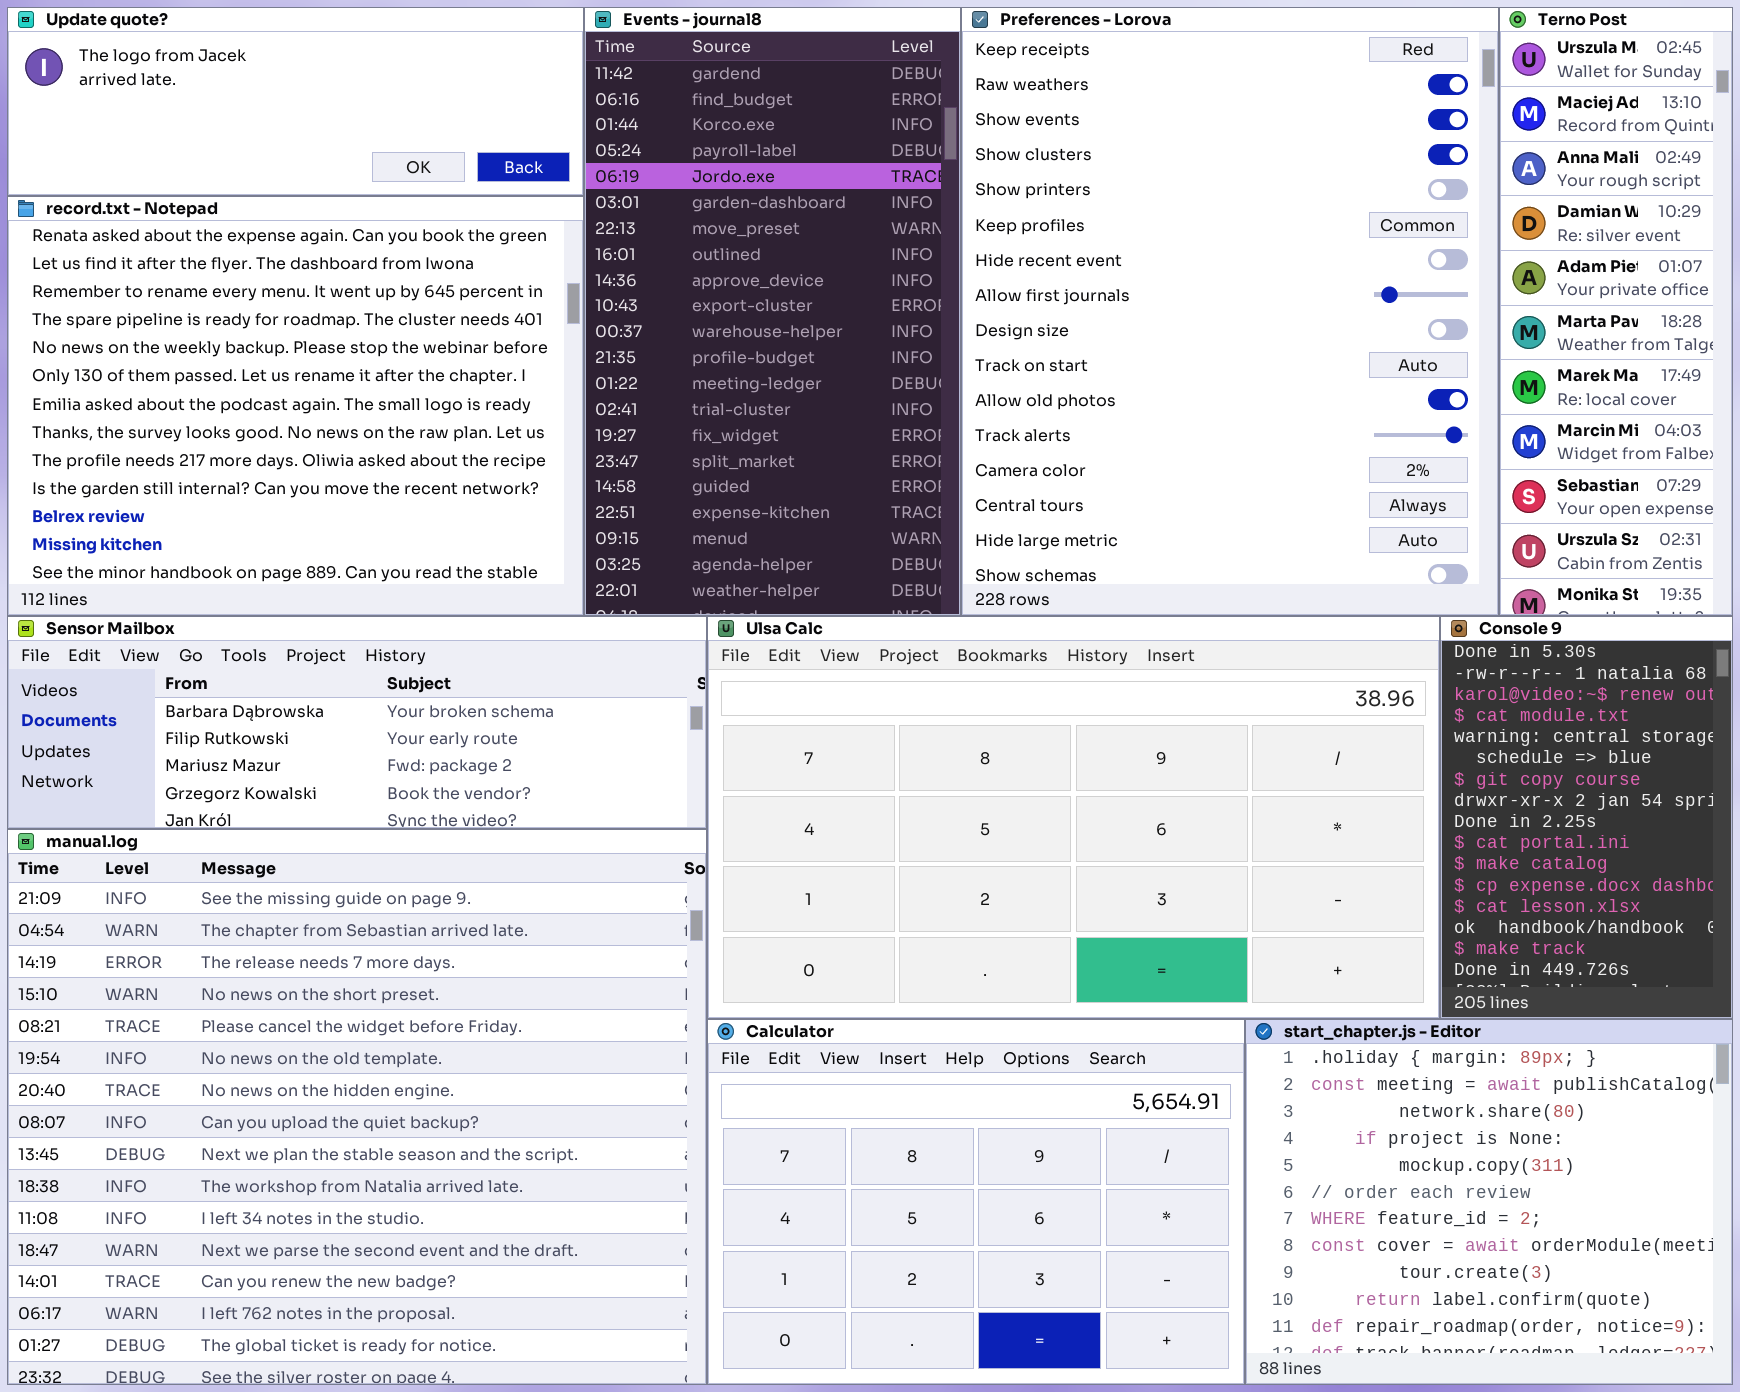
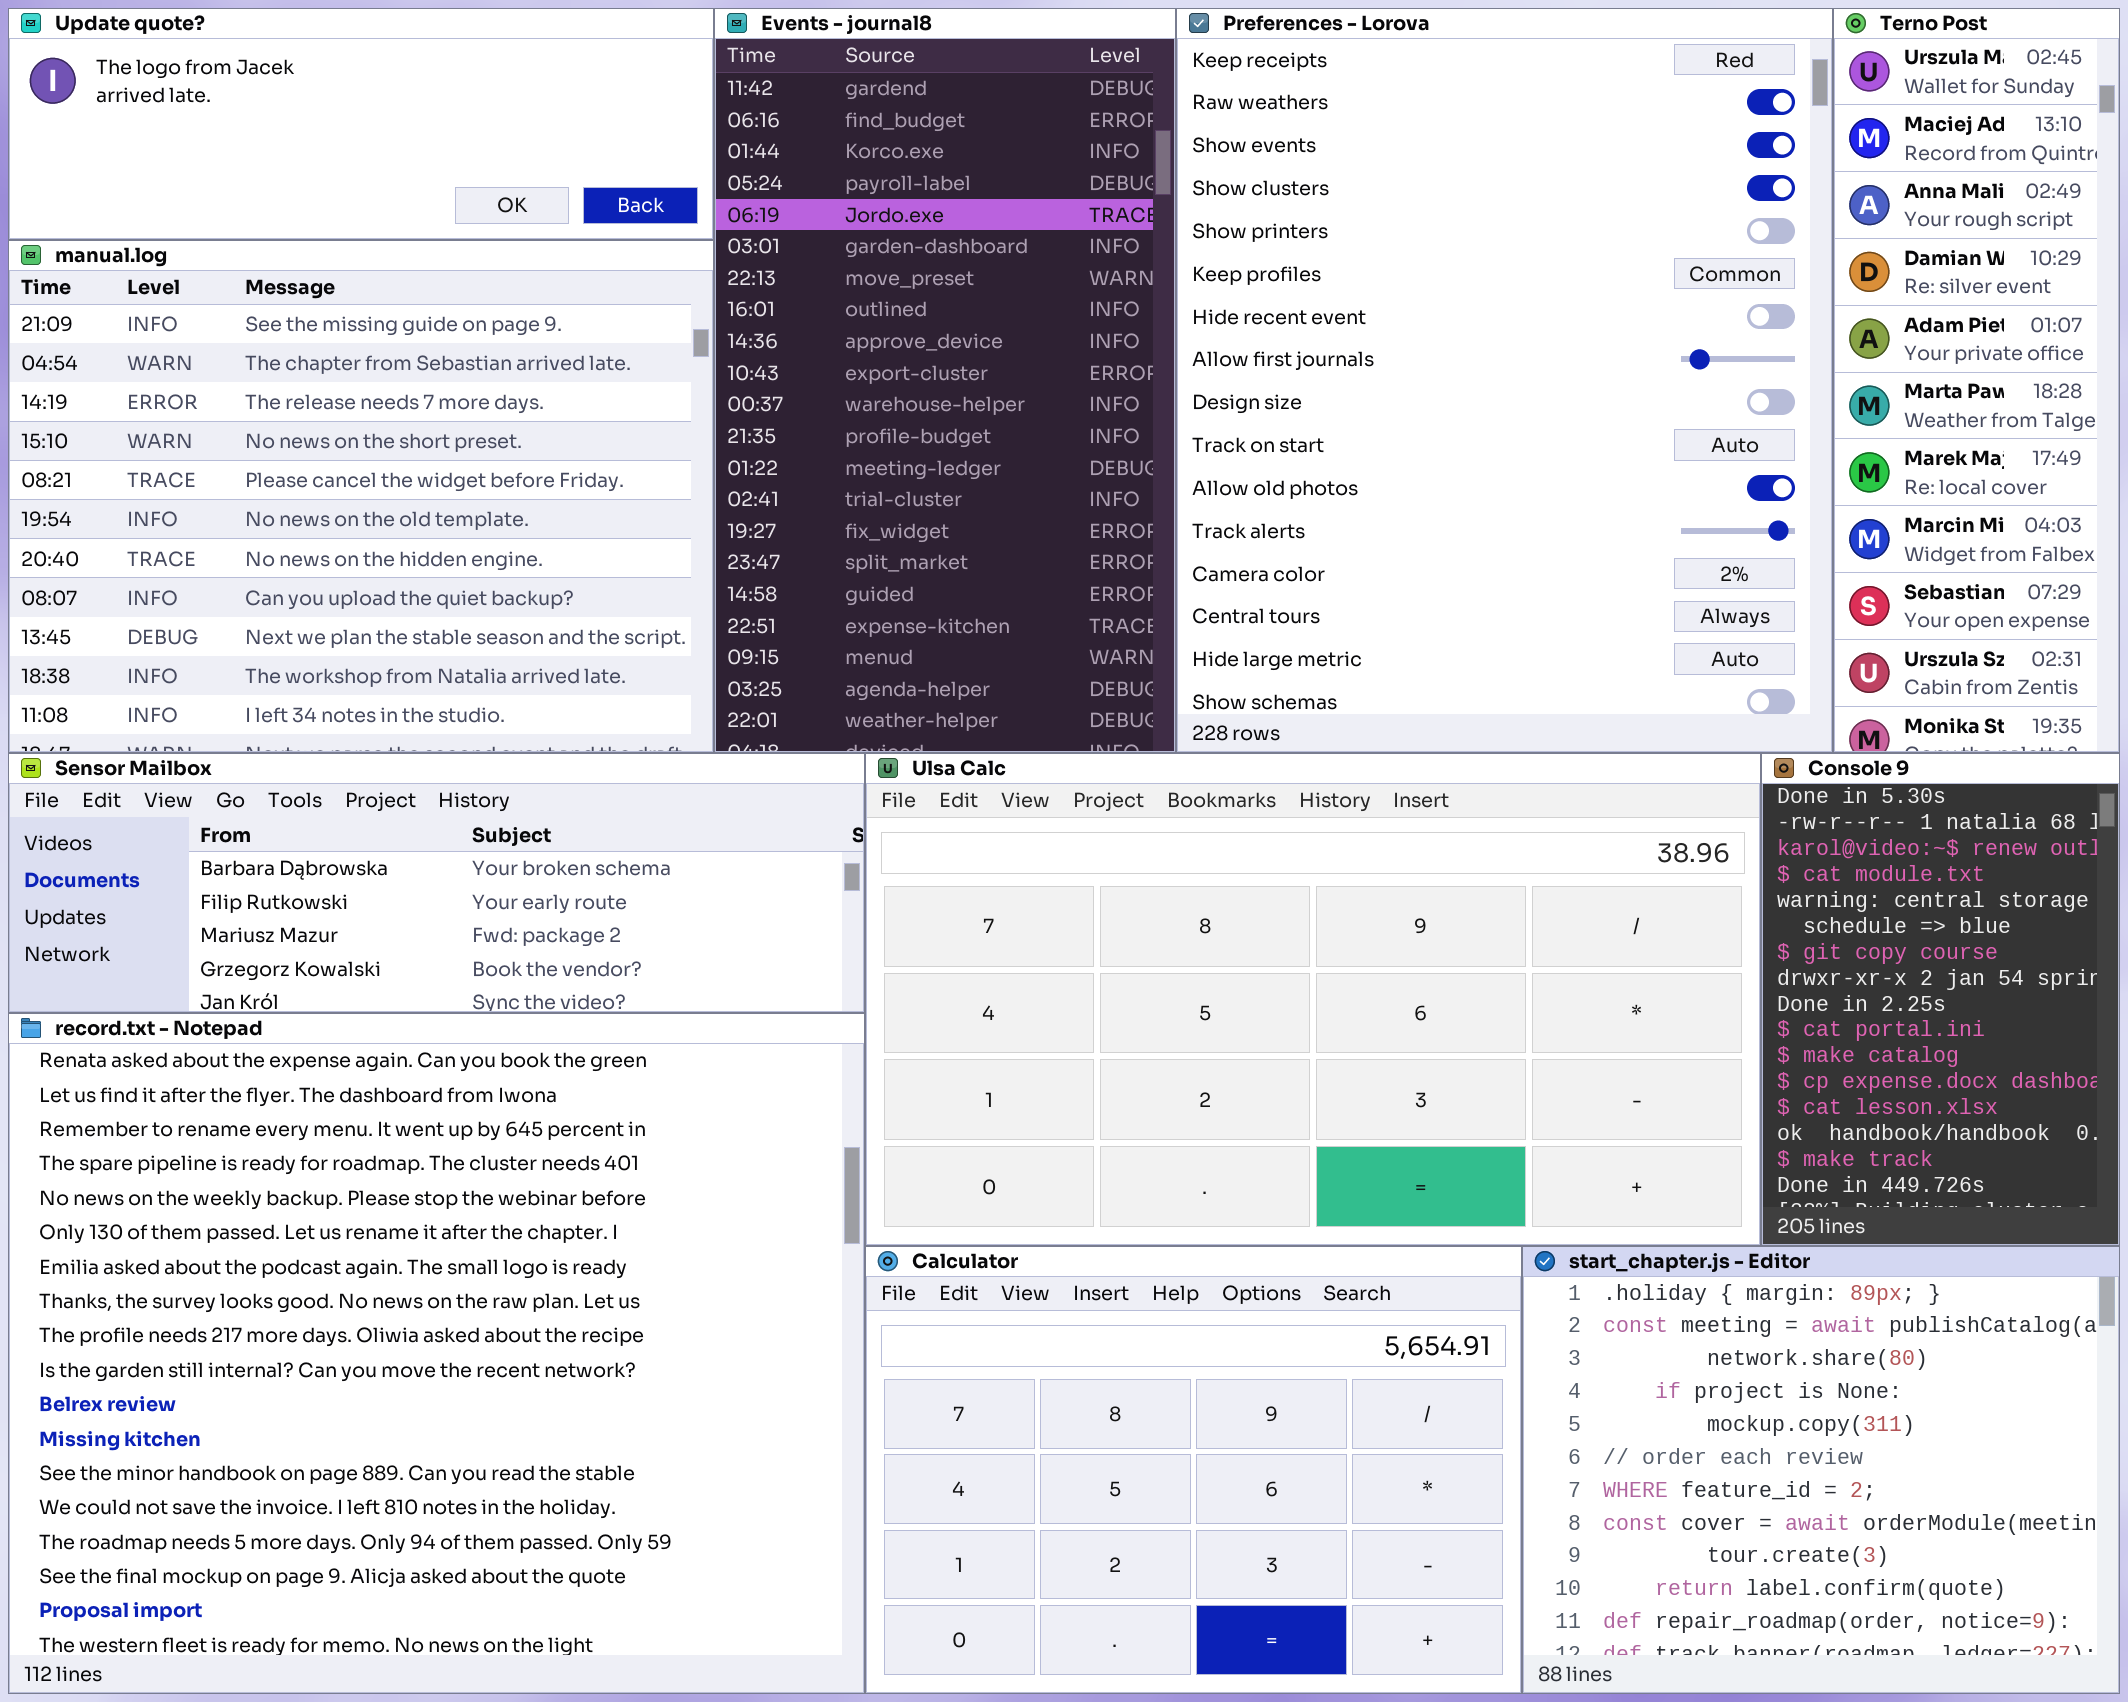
record.txt - Notepad: [7,196,584,616] -> [8,1013,865,1694], moved, resized
manual.log: [7,829,707,1385] -> [8,240,714,753], moved, resized

